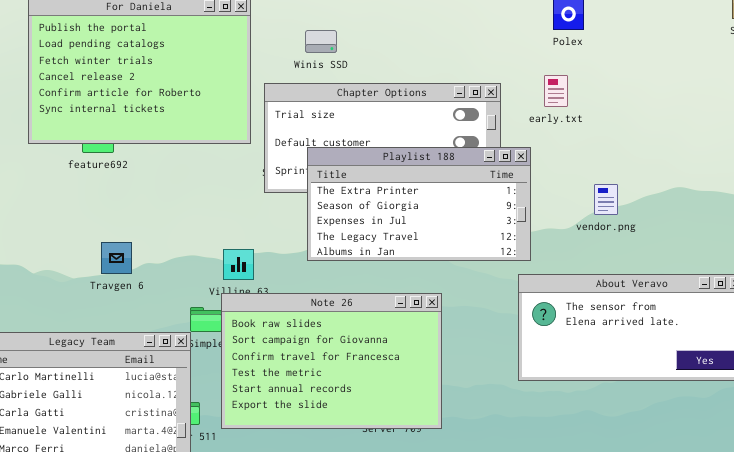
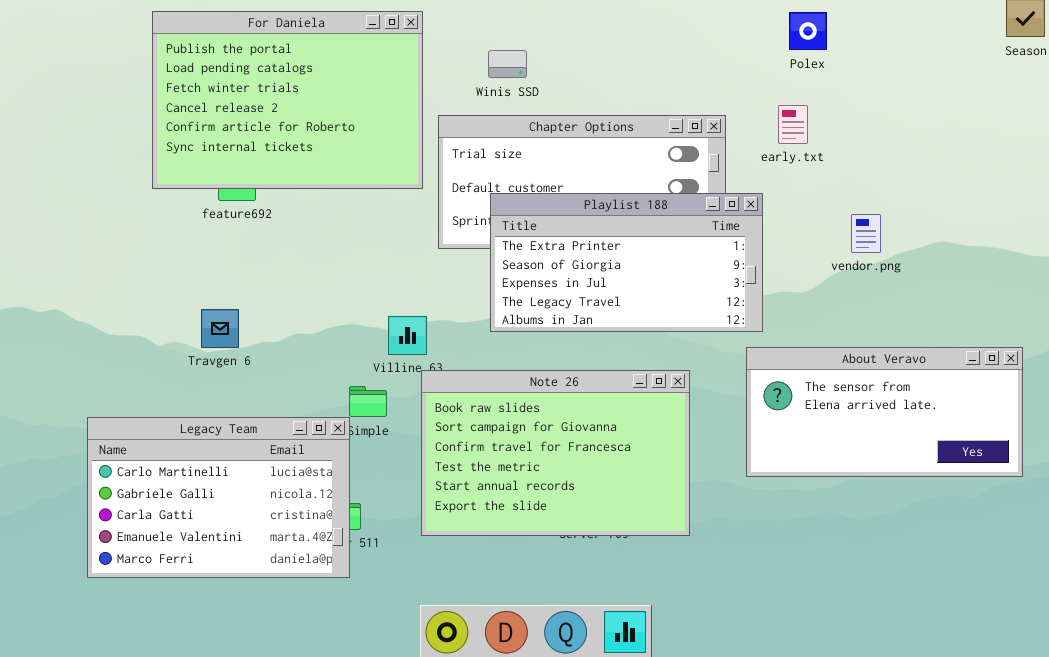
vendor.png: [594,184,618,215] -> [851,214,881,253], moved
Travgen 6: [101,242,132,274] -> [201,309,239,348], moved
Note 26: [221,293,442,429] -> [421,370,690,536], moved

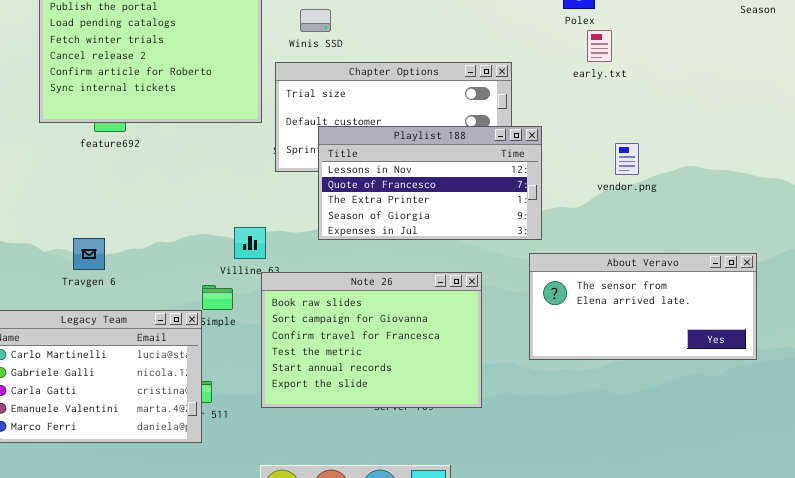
Winis SSD: [488,50,527,78] -> [300,9,331,32], moved
early.txt: [778,105,808,144] -> [587,30,612,62], moved
Playlist 188: [490,193,763,332] -> [318,126,542,240], scrolled up 2 rows
Travgen 6: [201,309,239,348] -> [73,238,105,270], moved

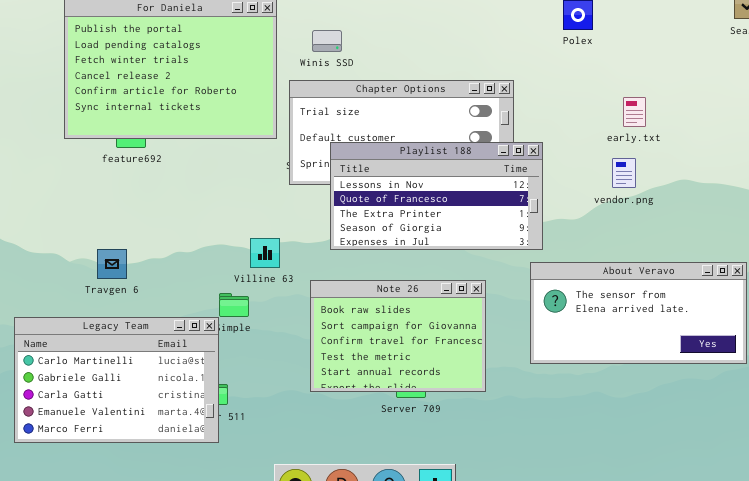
early.txt: [587,30,612,62] -> [623,97,646,127], moved
Note 26: [261,272,482,408] -> [310,280,486,392], resized

